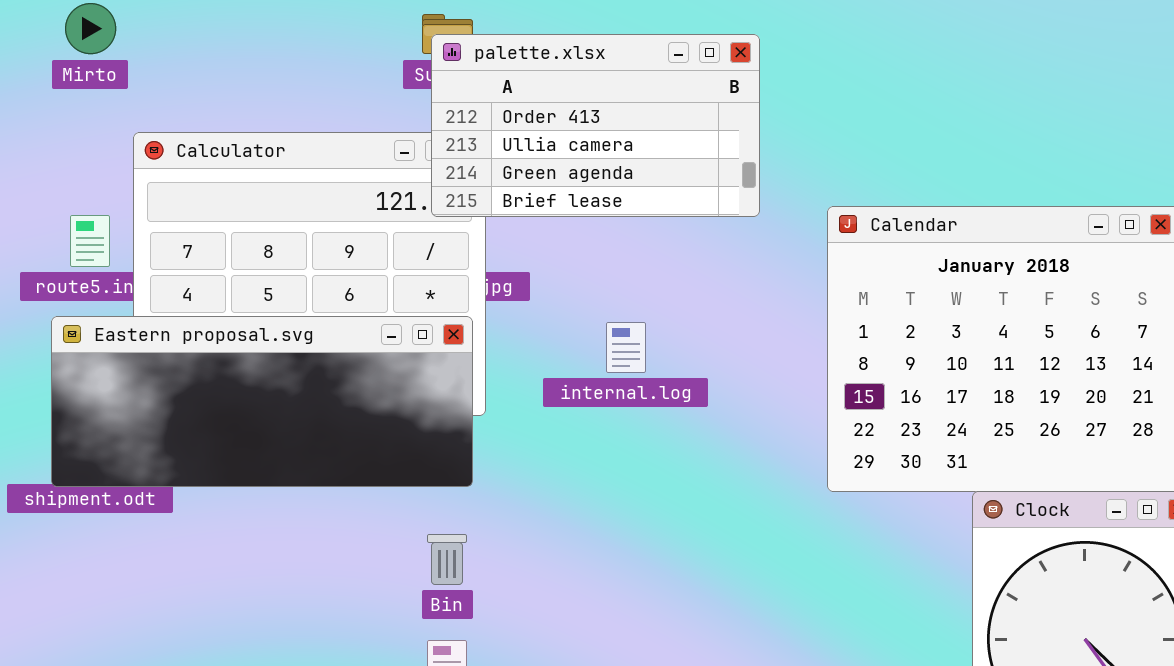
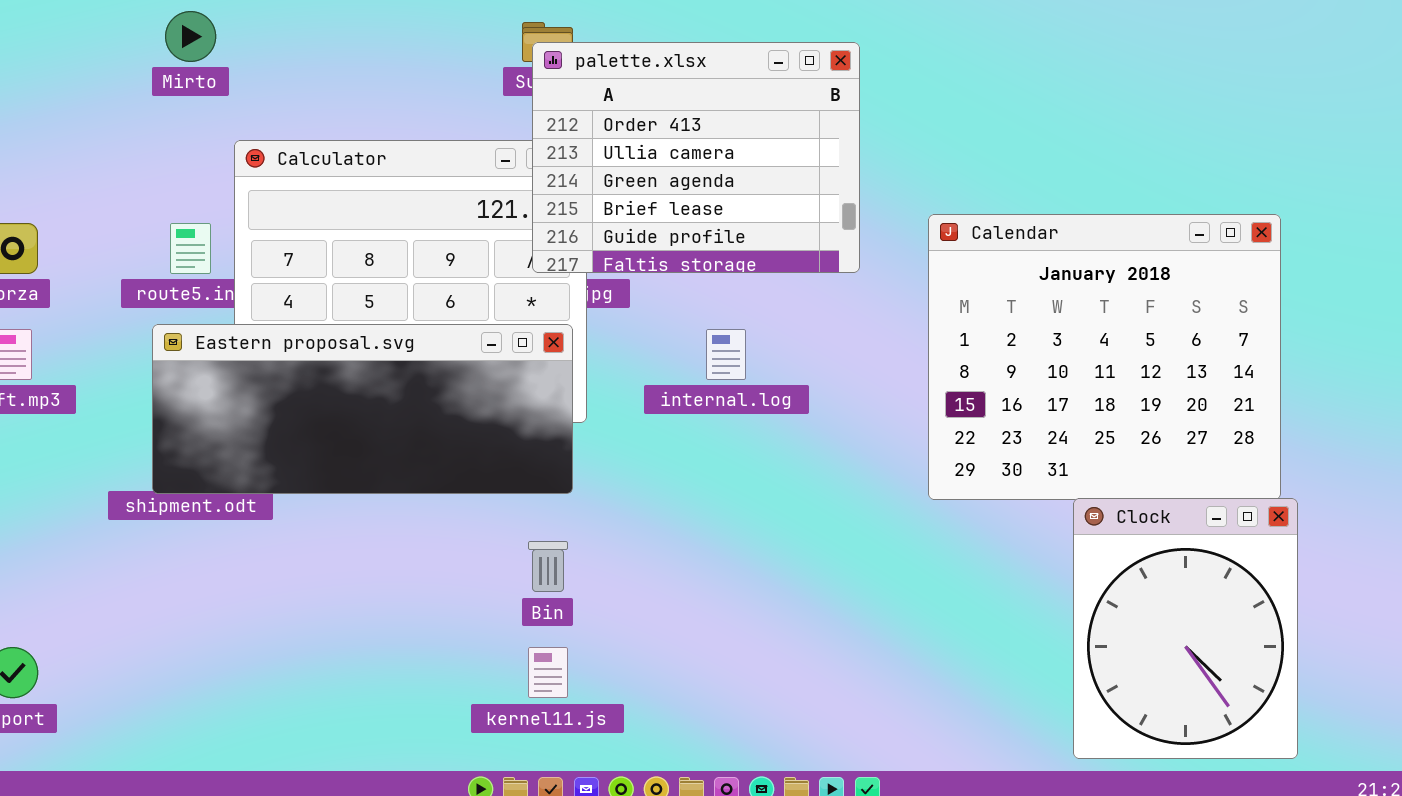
palette.xlsx: [431,34,760,217] -> [532,42,860,273], resized

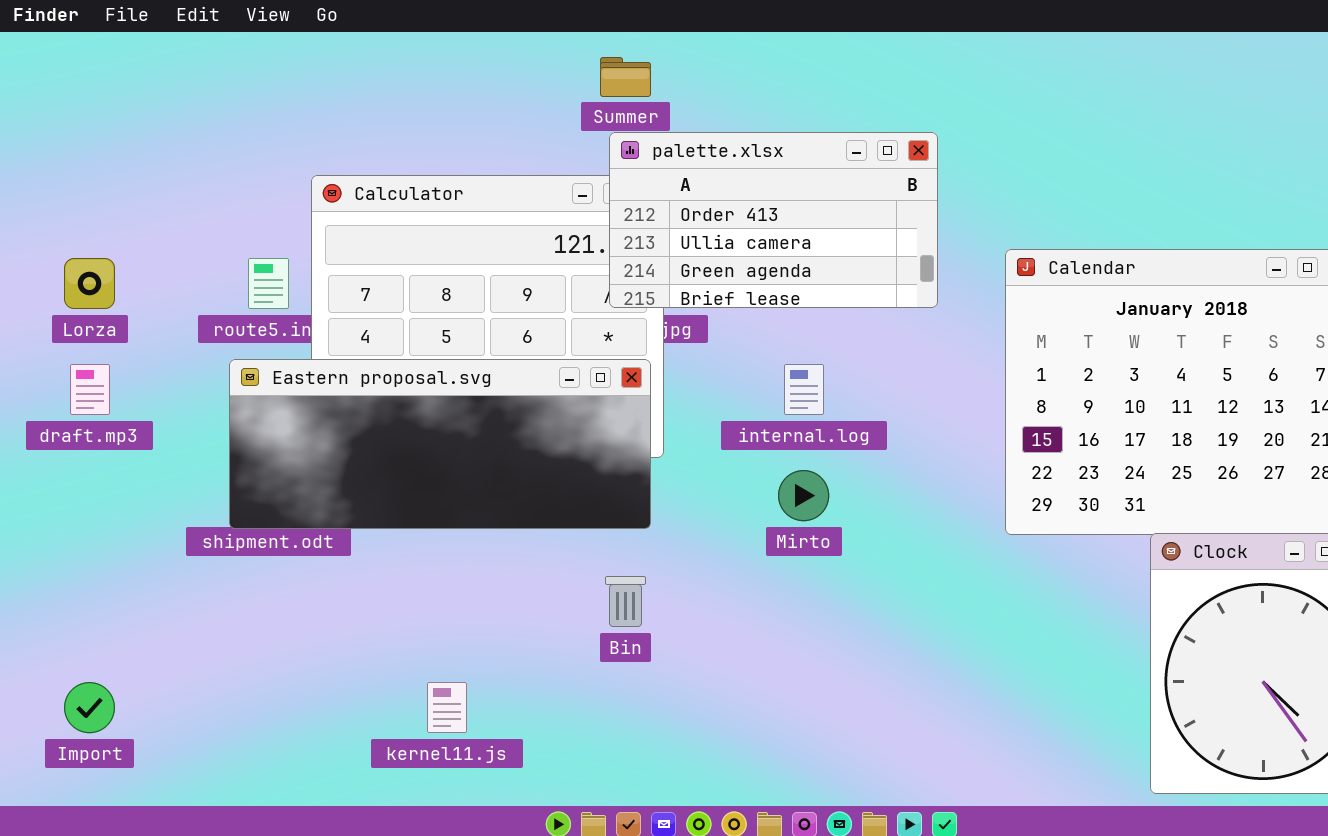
Mirto: [165,11,216,62] -> [778,470,829,521], moved
palette.xlsx: [532,42,860,273] -> [609,132,938,308], resized
kernel11.js: [528,647,568,698] -> [427,682,467,733], moved

